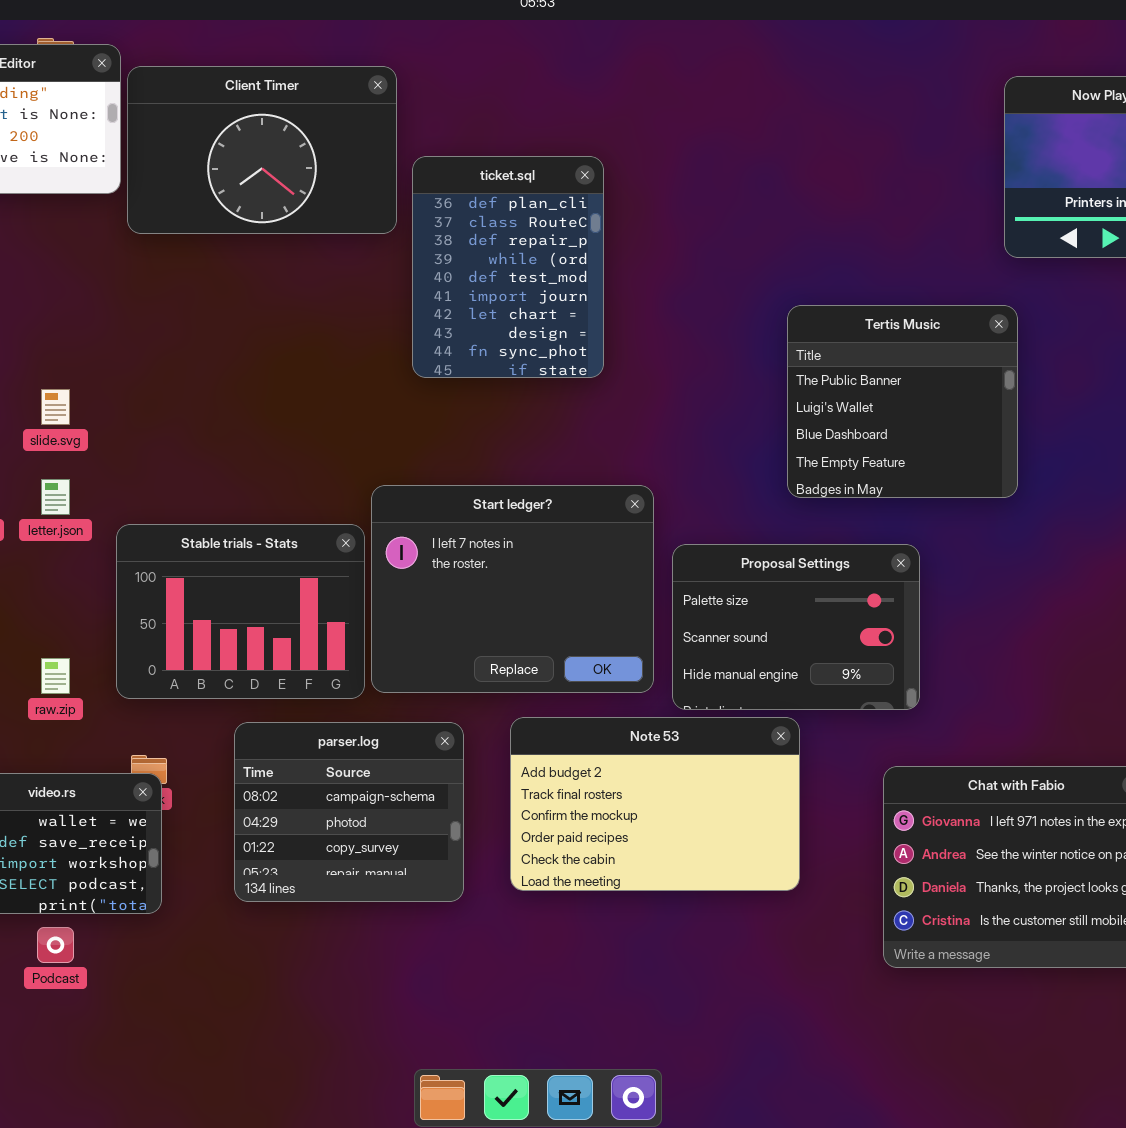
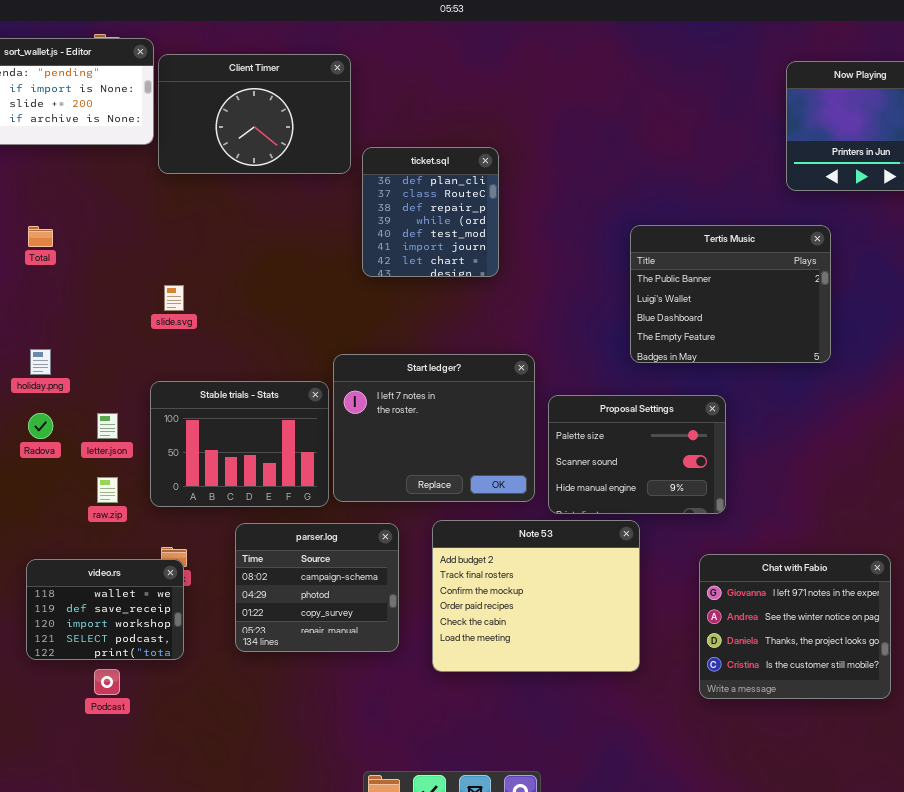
ticket.sql: [412,156,604,378] -> [362,147,499,277], resized
Tertis Music: [787,305,1018,498] -> [630,225,831,363], resized
slide.svg: [41,389,70,425] -> [164,285,184,311], moved
letter.json: [41,479,70,515] -> [97,413,118,439], moved
Note 53: [510,717,800,891] -> [432,520,640,672], resized

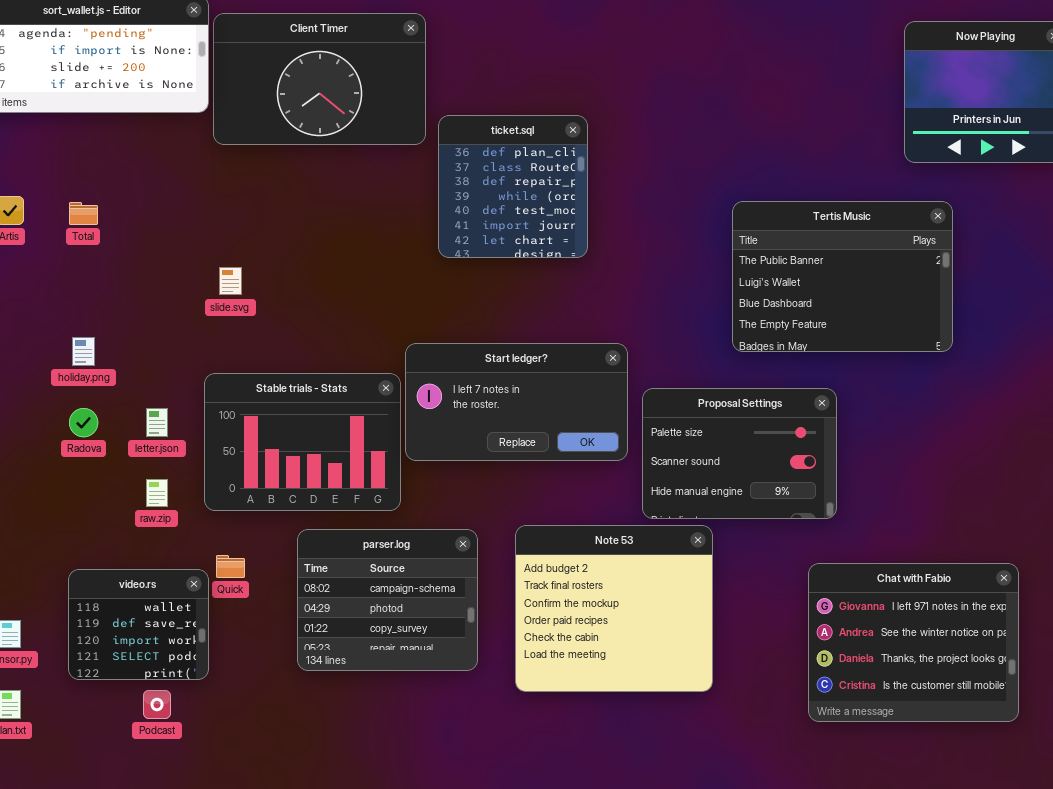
Start ledger?: [333,354,535,502] -> [405,343,628,461], resized
Note 53: [432,520,640,672] -> [515,525,713,692], resized
video.rs: [26,559,184,660] -> [68,569,209,680], resized

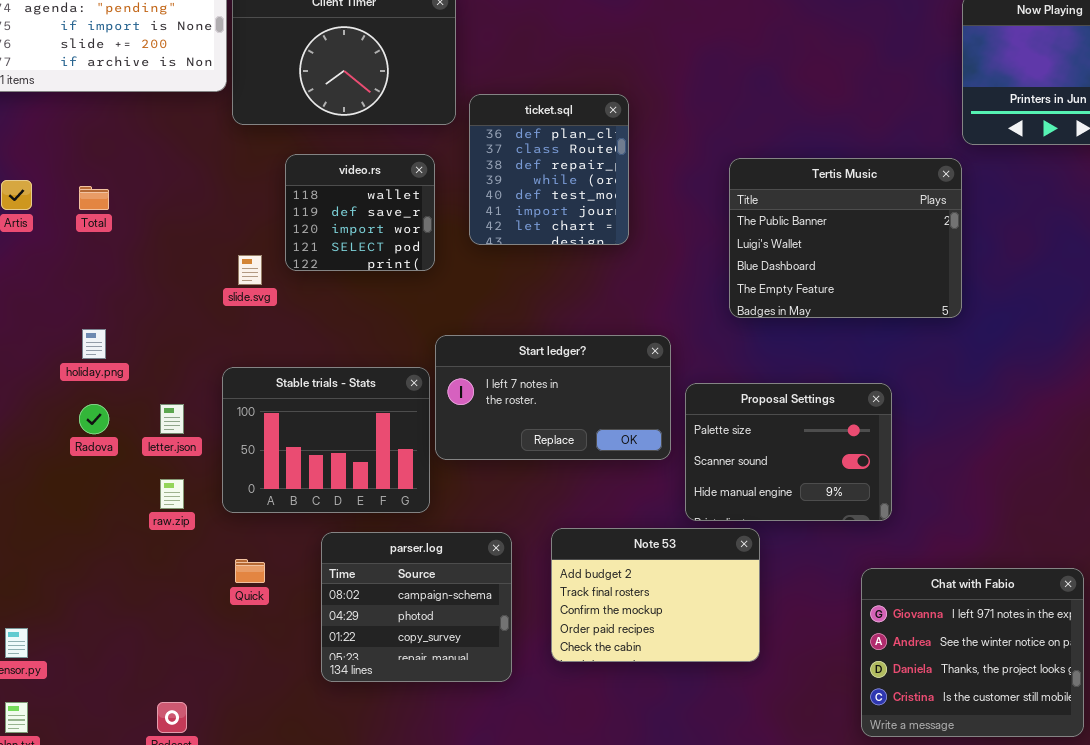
Tertis Music: [732,201,953,352] -> [729,158,962,318], moved
Note 53: [515,525,713,692] -> [551,528,760,662], resized
video.rs: [68,569,209,680] -> [285,154,435,271], moved

